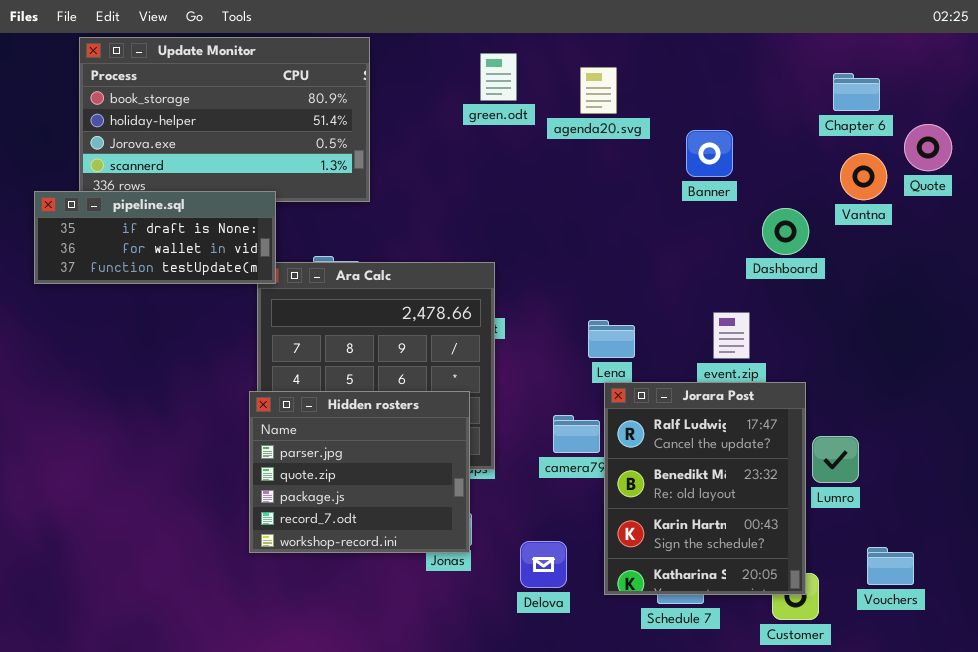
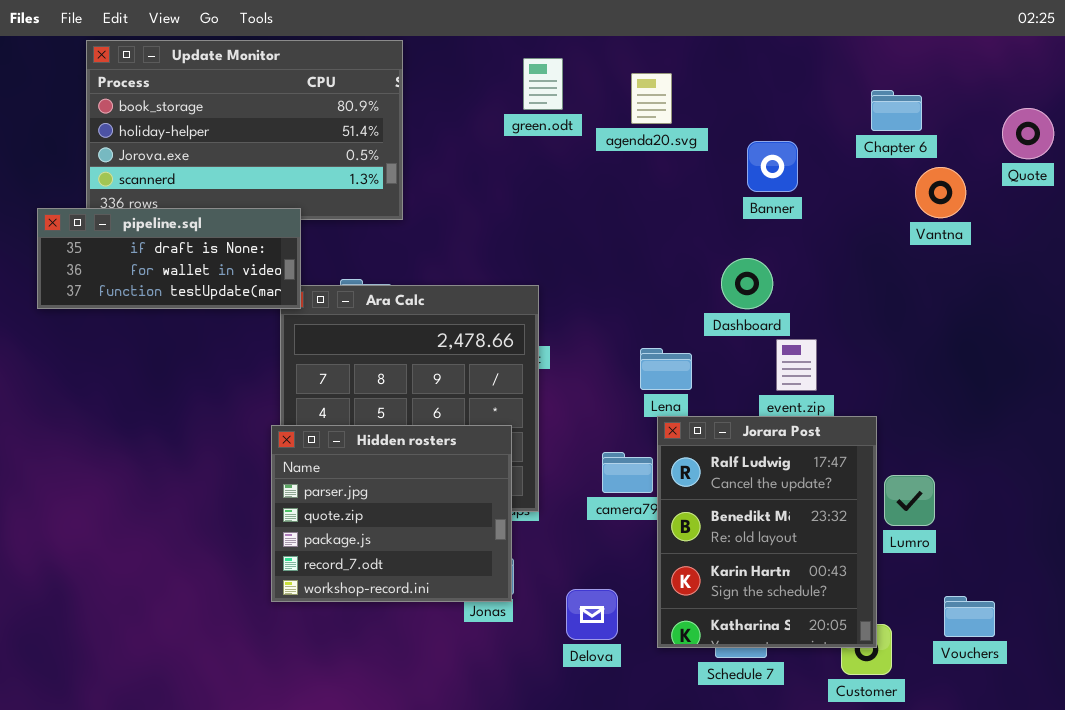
Chapter 6: [833,73,880,111] -> [871,90,922,131], moved
Quote: [904,124,952,171] -> [1002,108,1054,159], moved
Dashboard: [762,208,809,255] -> [721,258,773,309], moved

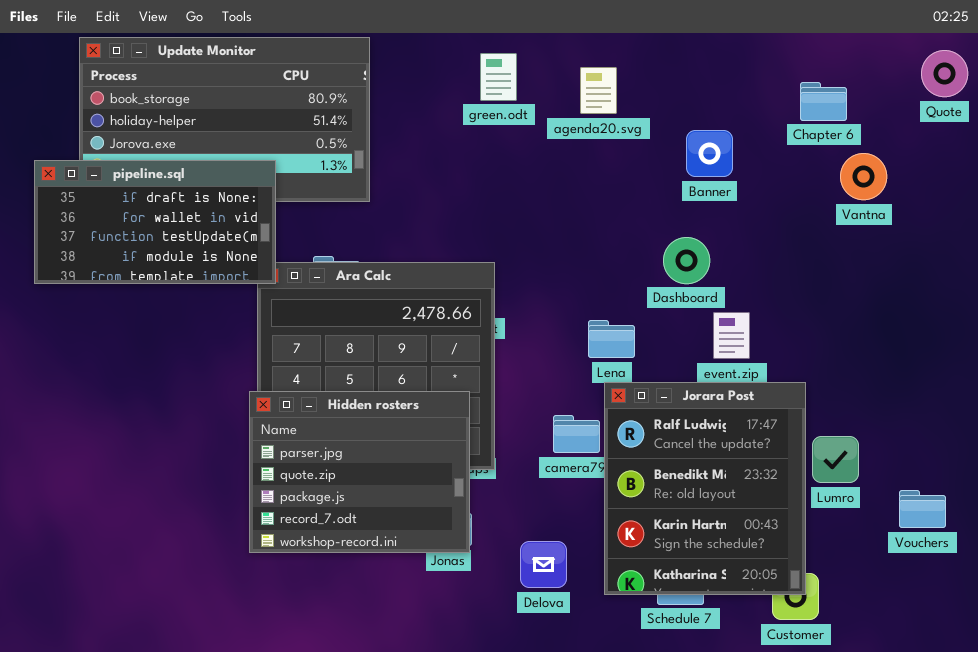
Quote: [1002,108,1054,159] -> [921,50,968,97], moved
pipeline.sql: [37,208,301,309] -> [34,160,276,284], resized
Vouchers: [944,596,995,637] -> [899,490,946,528], moved

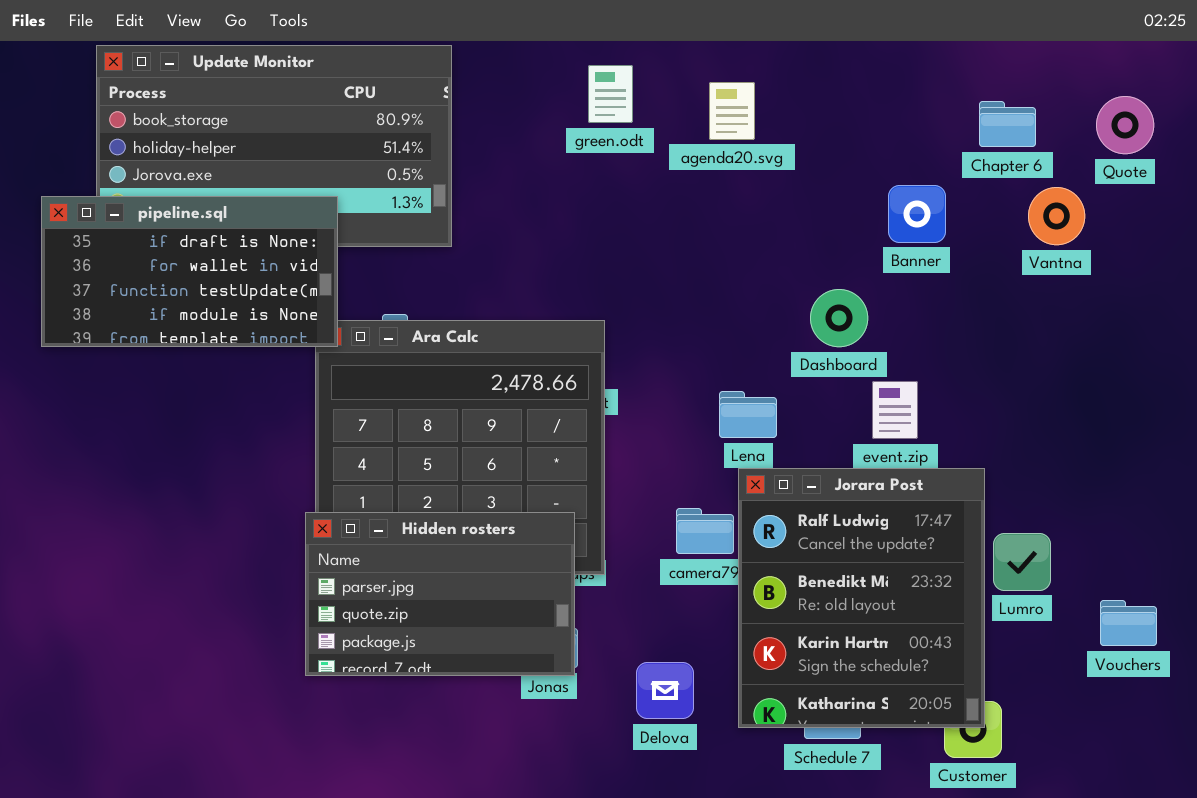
Quote: [921,50,968,97] -> [1096,96,1154,154], moved
Banner: [686,130,733,177] -> [888,185,946,243], moved
Hidden rosters: [249,391,470,553] -> [305,512,575,676], resized

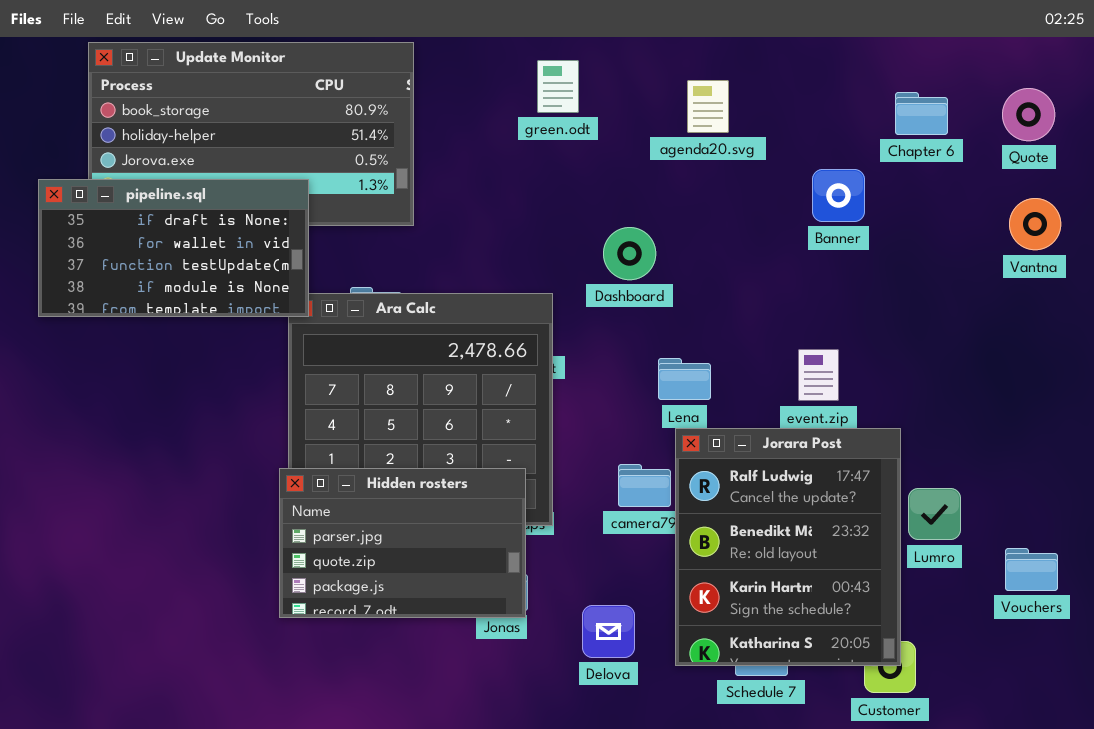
agenda20.svg: [709,82,755,140] -> [687,80,729,133], moved
Vantna: [1028,187,1085,245] -> [1009,198,1061,250], moved
Dashboard: [810,289,868,347] -> [603,227,656,280], moved

